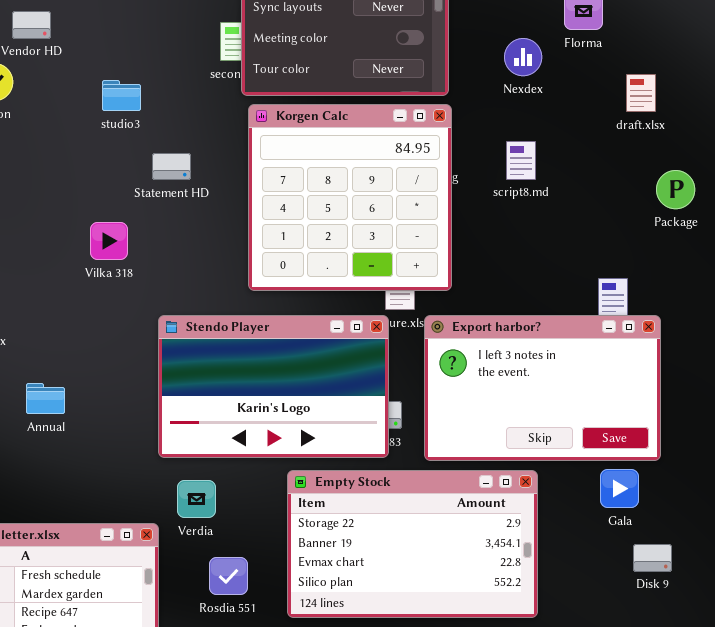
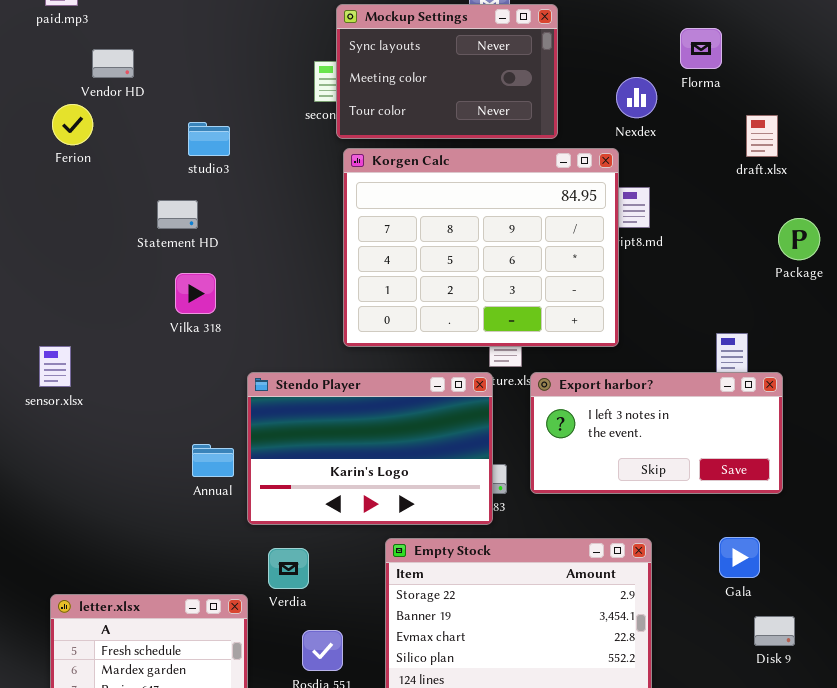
Korgen Calc: [248,104,452,291] -> [343,148,619,347], resized
Statement HD: [152,153,191,180] -> [157,200,198,229], moved
Export harbor?: [424,315,661,461] -> [530,372,783,494], resized
Annual: [26,383,65,414] -> [192,444,234,477], moved

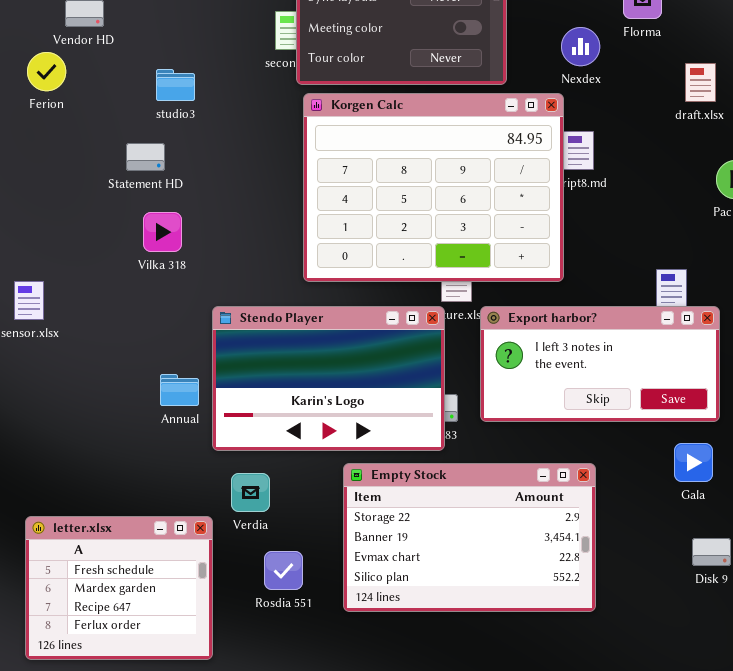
Gala: [719,537,760,578] -> [674,443,713,482], moved

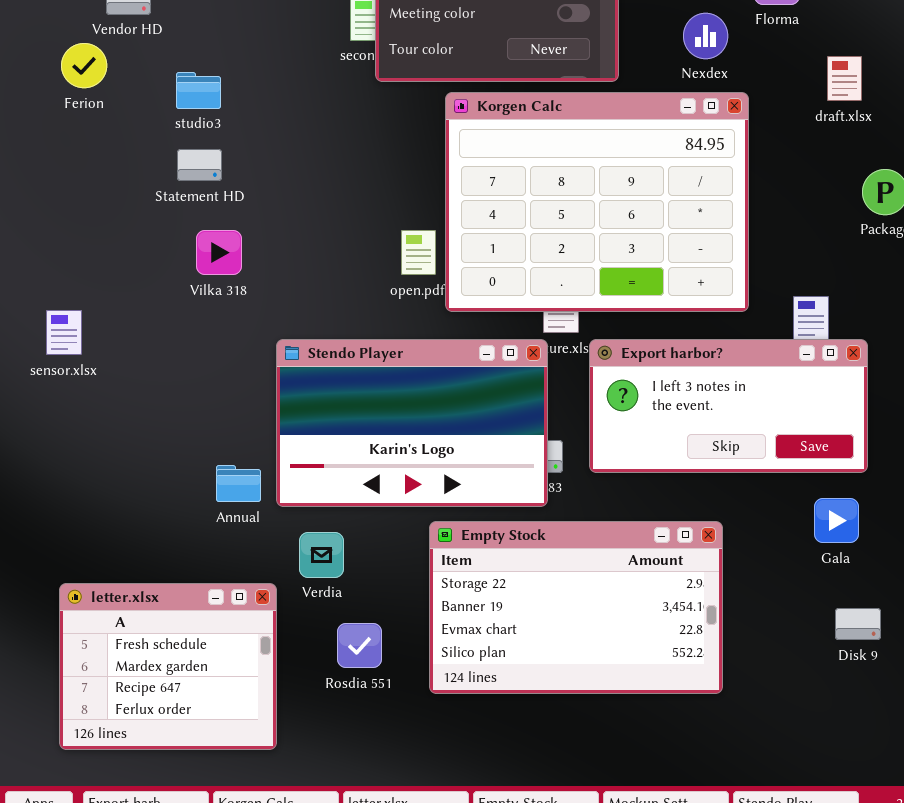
studio3: [156,69,195,101] -> [176,72,221,109], moved
Korgen Calc: [303,93,564,282] -> [445,92,749,312], moved
Annual: [160,374,199,406] -> [216,465,261,502], moved

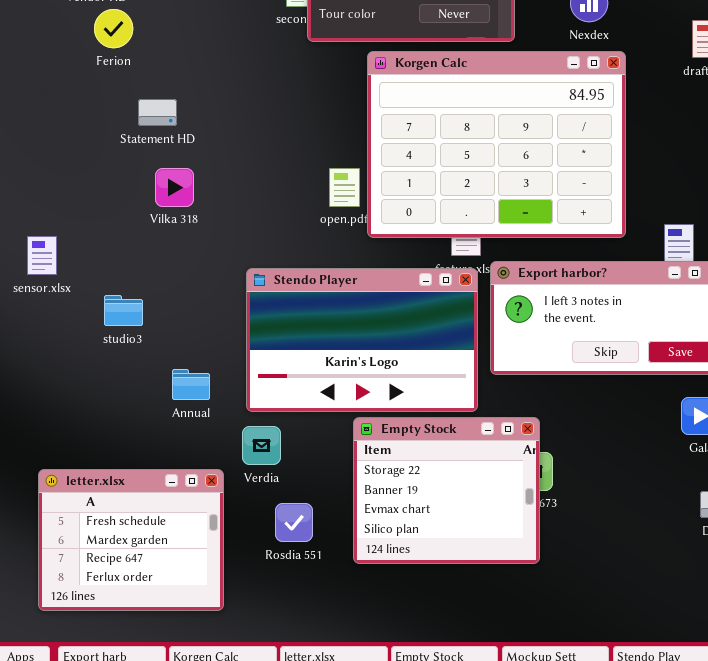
Ferion: [61,43,107,88] -> [94,9,133,48], moved
studio3: [176,72,221,109] -> [104,295,143,326], moved
Stendo Player: [276,339,548,507] -> [246,268,478,412], moved
Empty Stock: [429,521,723,694] -> [353,417,540,564], resized

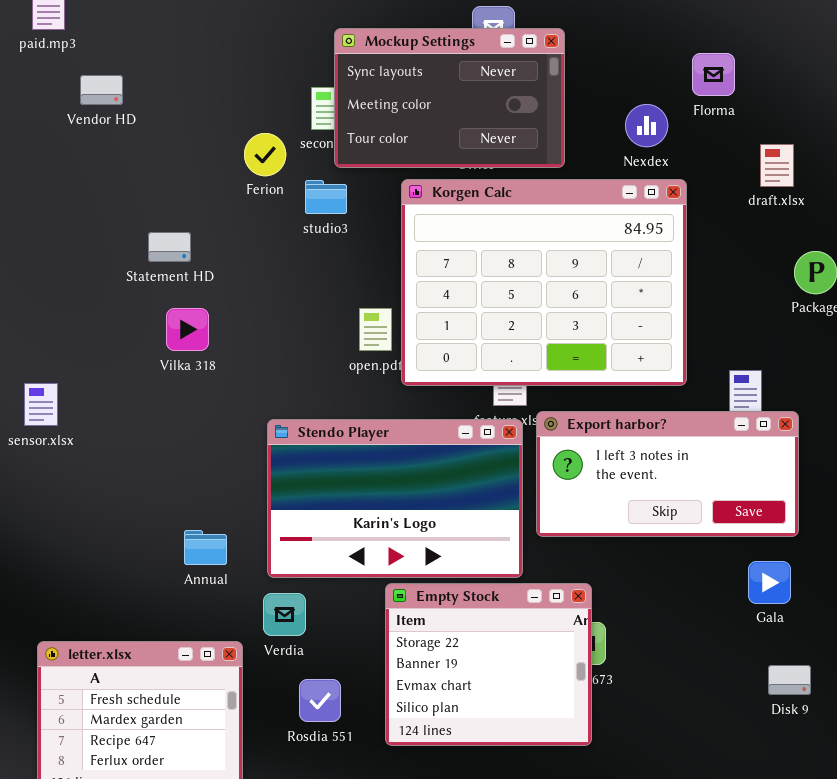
Ferion: [94,9,133,48] -> [244,133,286,176], moved
studio3: [104,295,143,326] -> [305,180,347,214], moved

